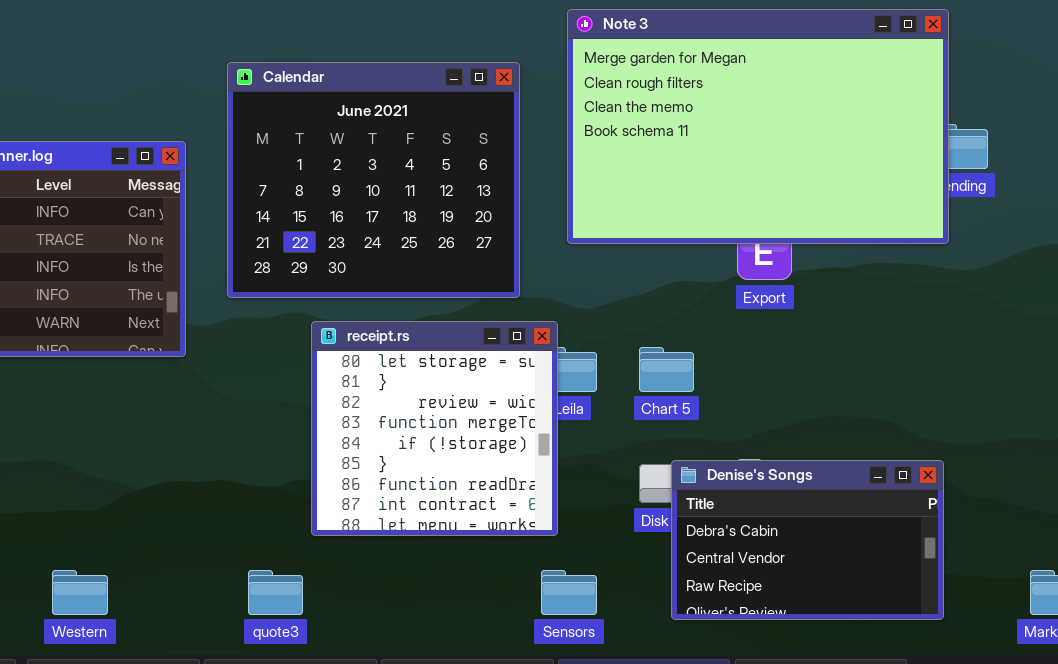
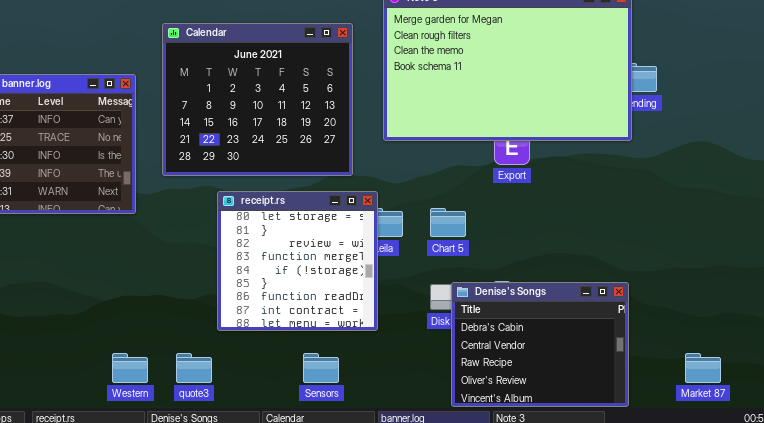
Denise's Songs: [671,460,944,620] -> [451,282,629,407], resized
Western: [52,570,108,615] -> [112,353,148,383], moved
Sensors: [541,570,597,615] -> [303,353,339,383], moved

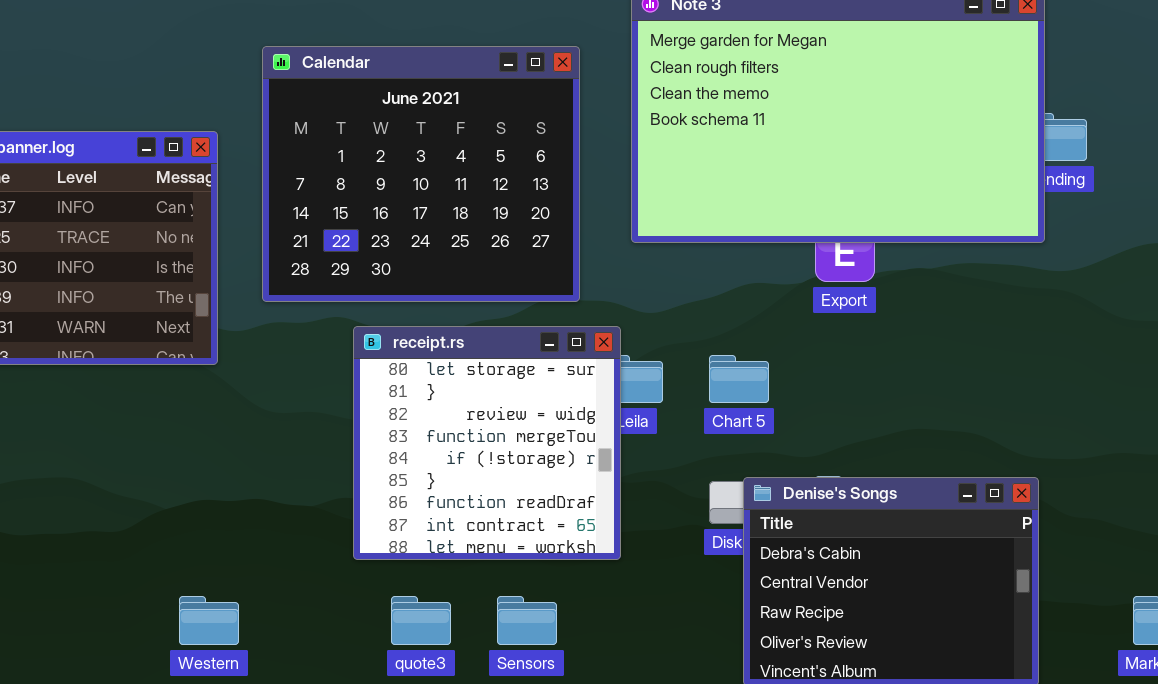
quote3: [176,353,212,383] -> [391,596,451,645], moved

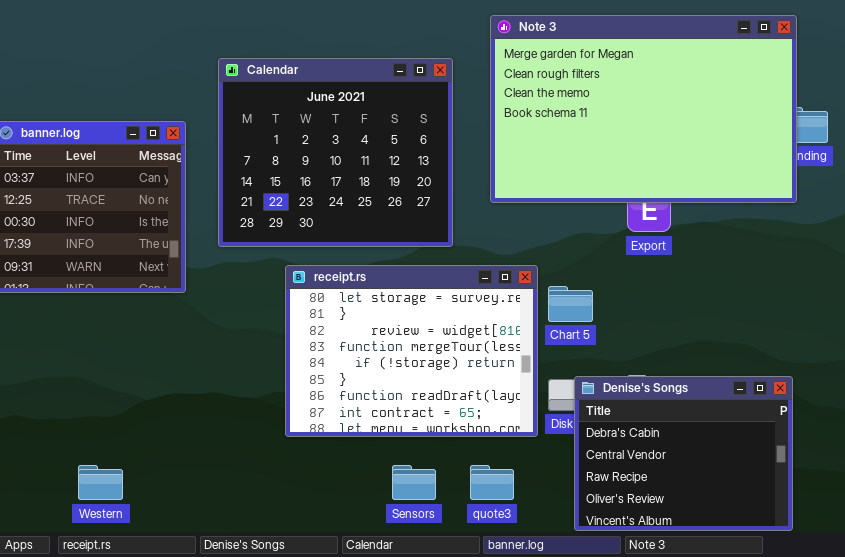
receipt.rs: [353,326,621,560] -> [285,265,538,437], resized
Western: [179,596,239,645] -> [78,465,123,500], moved
quote3: [391,596,451,645] -> [470,465,514,500], moved

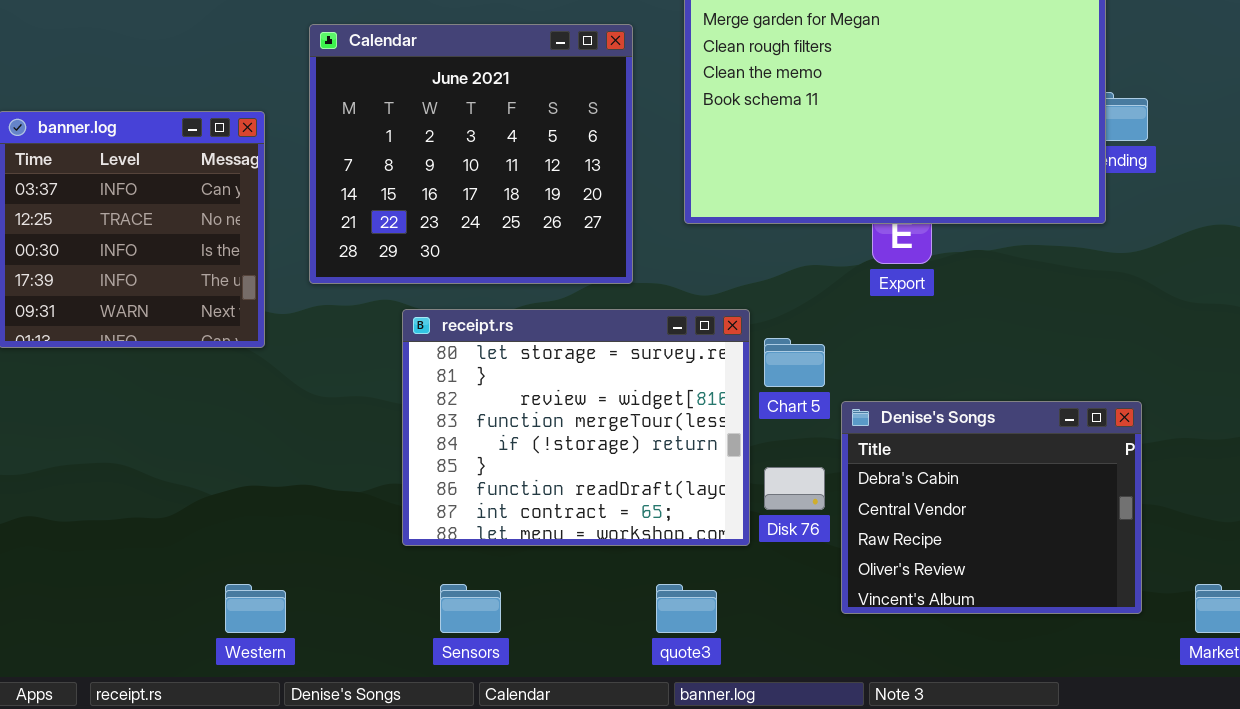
Denise's Songs: [574,376,793,531] -> [841,401,1142,614], moved
Western: [78,465,123,500] -> [225,584,286,633], moved
Sensors: [392,465,436,500] -> [440,584,501,633], moved

